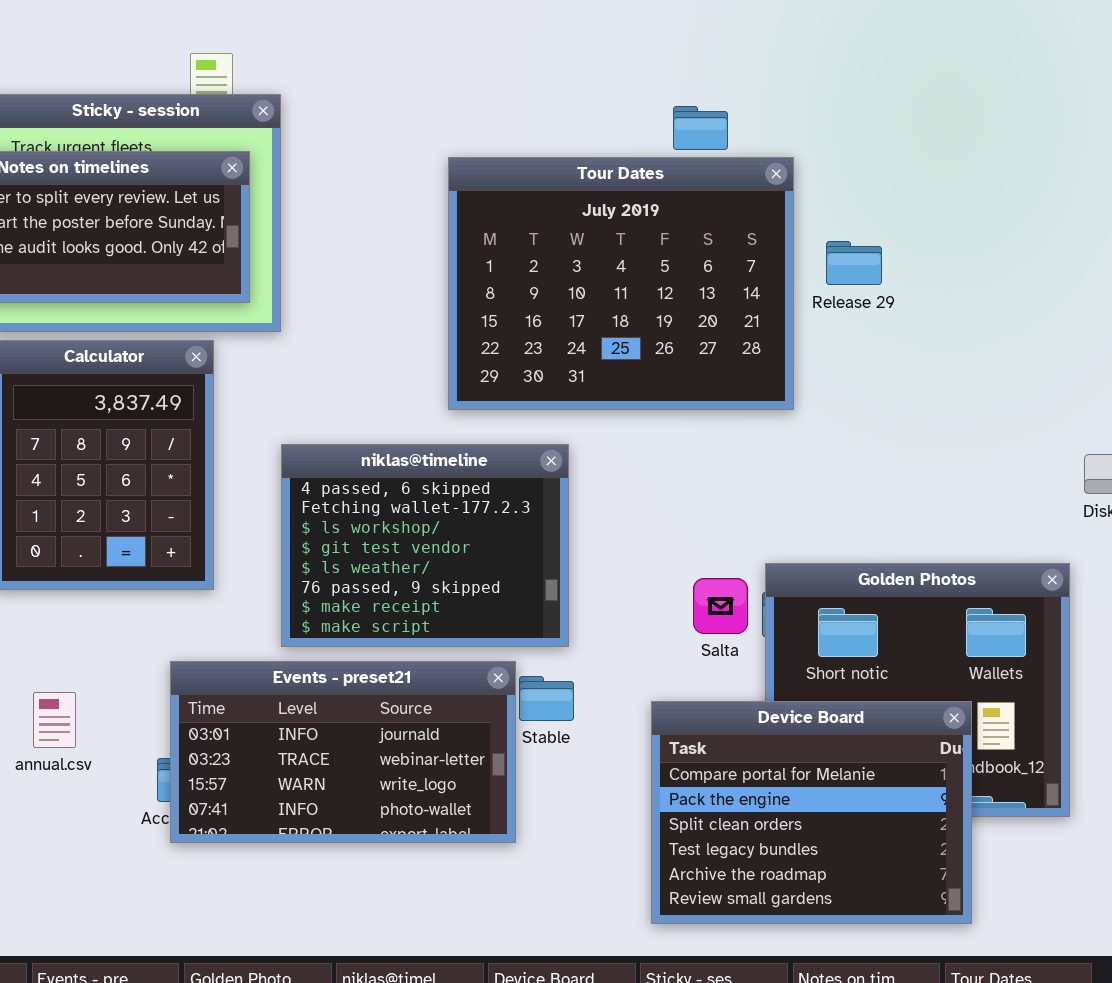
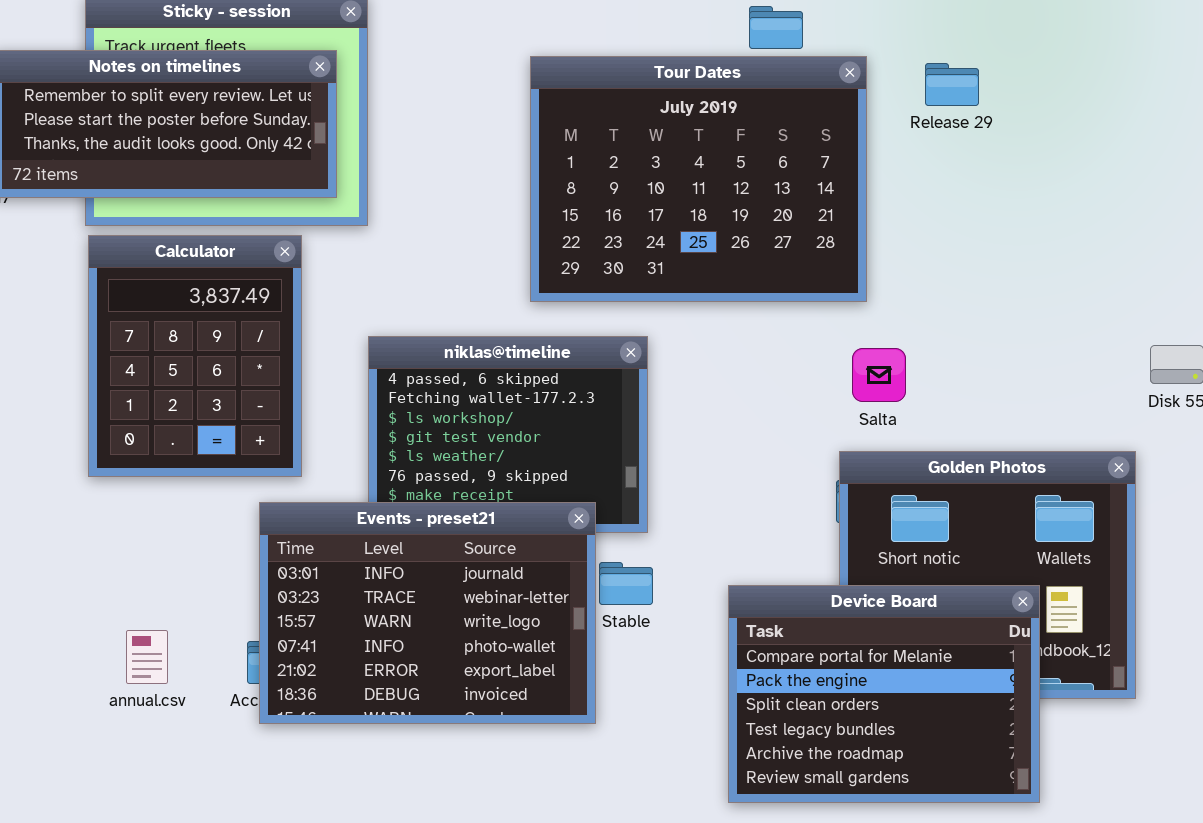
Release 29: [826,241,882,285] -> [925,63,979,106], moved
Salta: [693,578,748,634] -> [852,348,906,402], moved
Events - preset21: [170,661,516,843] -> [259,502,596,724], resized
annual.csv: [33,692,76,748] -> [126,630,168,684], moved

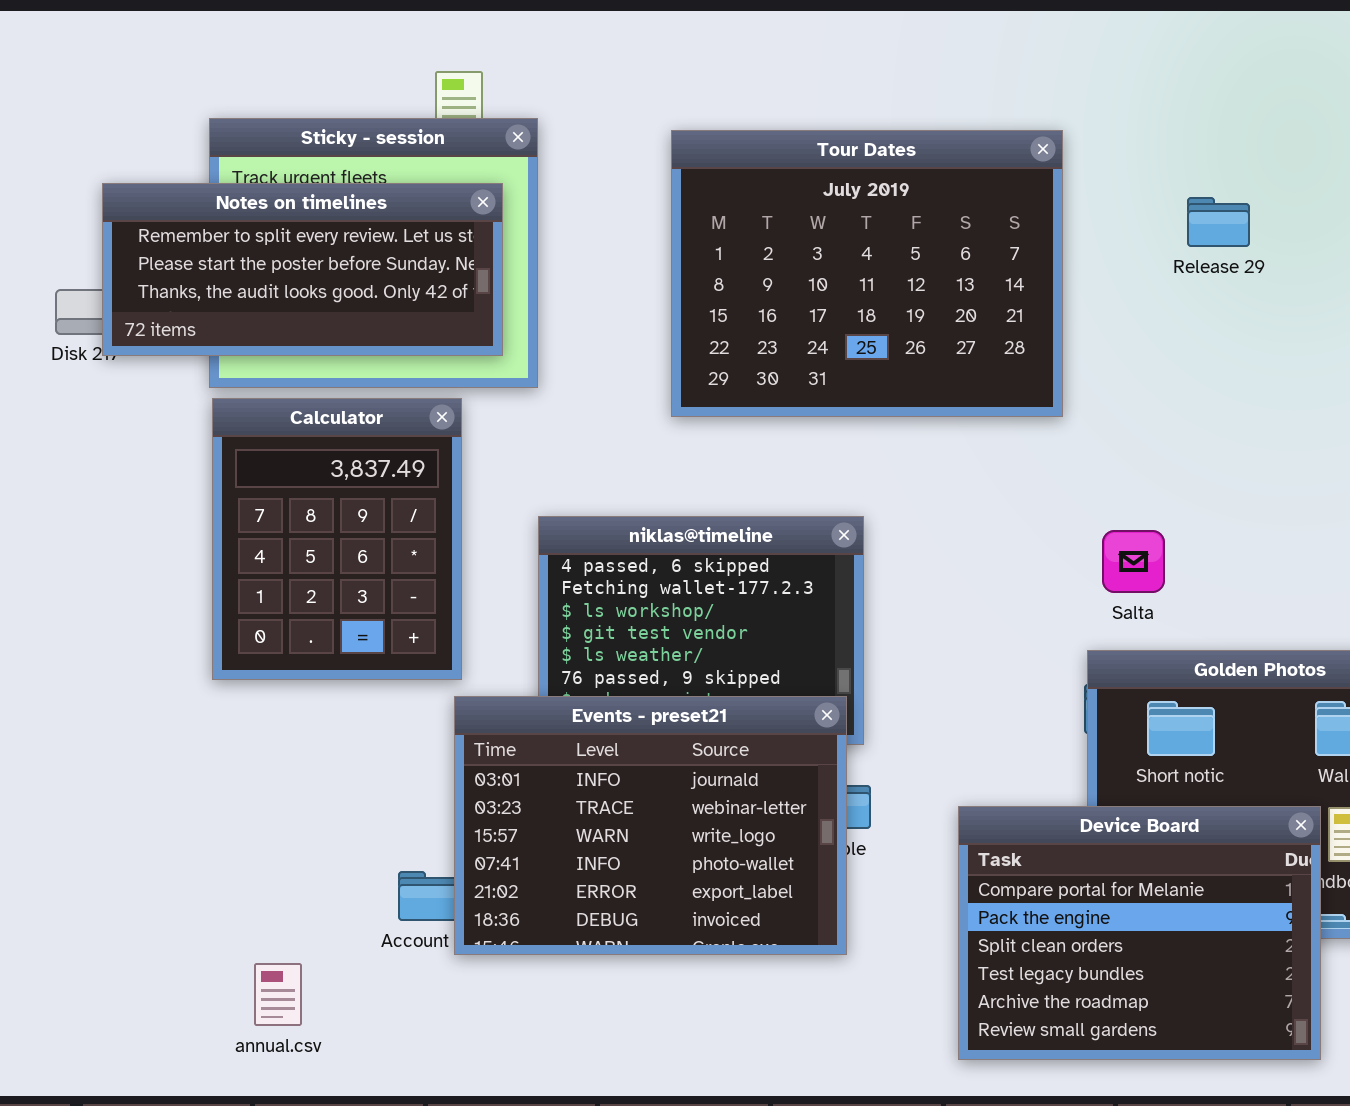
Tour Dates: [530,56,867,302] -> [671,130,1063,417], moved
Events - preset21: [259,502,596,724] -> [454,696,847,955], moved
annual.csv: [126,630,168,684] -> [254,963,302,1026], moved

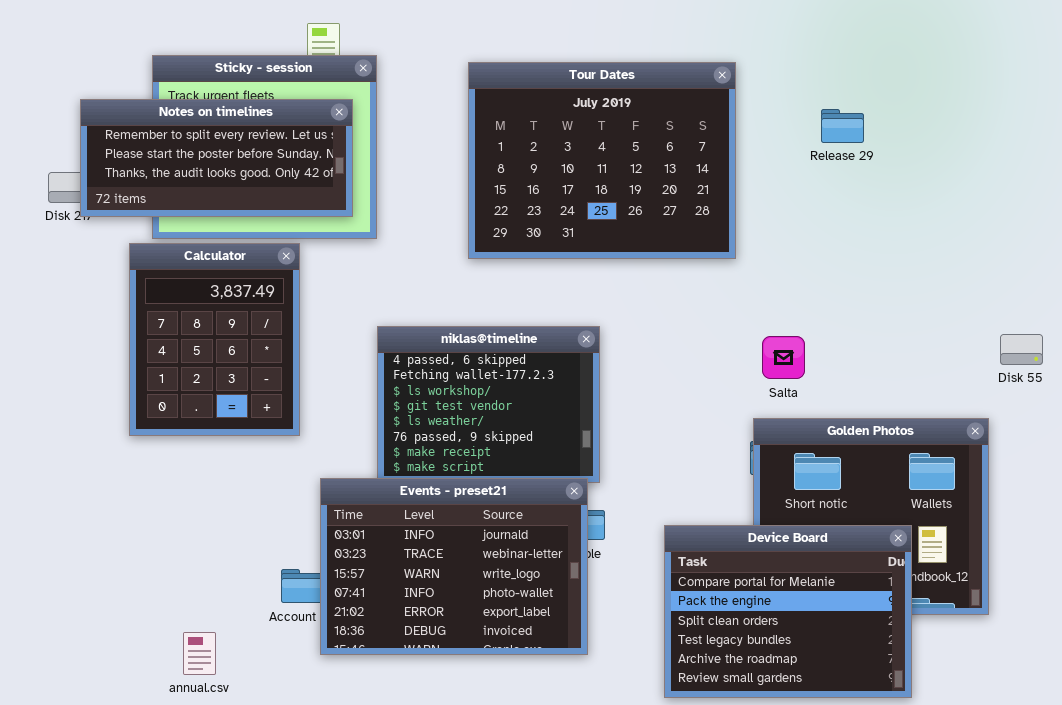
Calculator: [212,398,462,680] -> [129,243,300,436], moved
Events - preset21: [454,696,847,955] -> [320,478,588,655], moved

